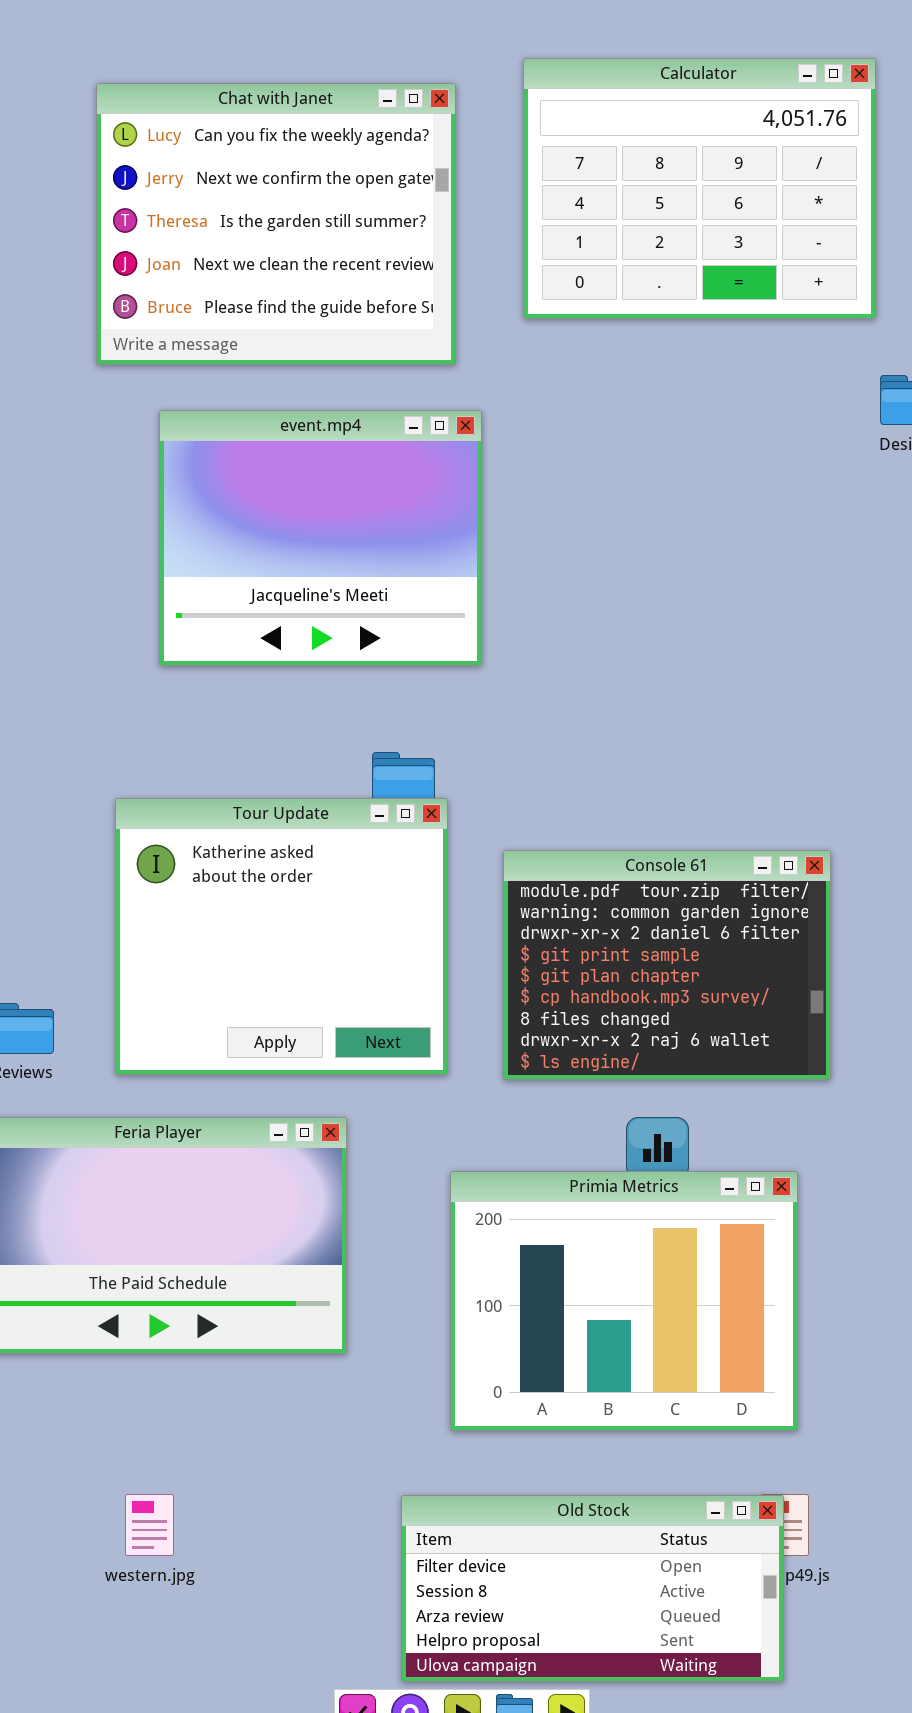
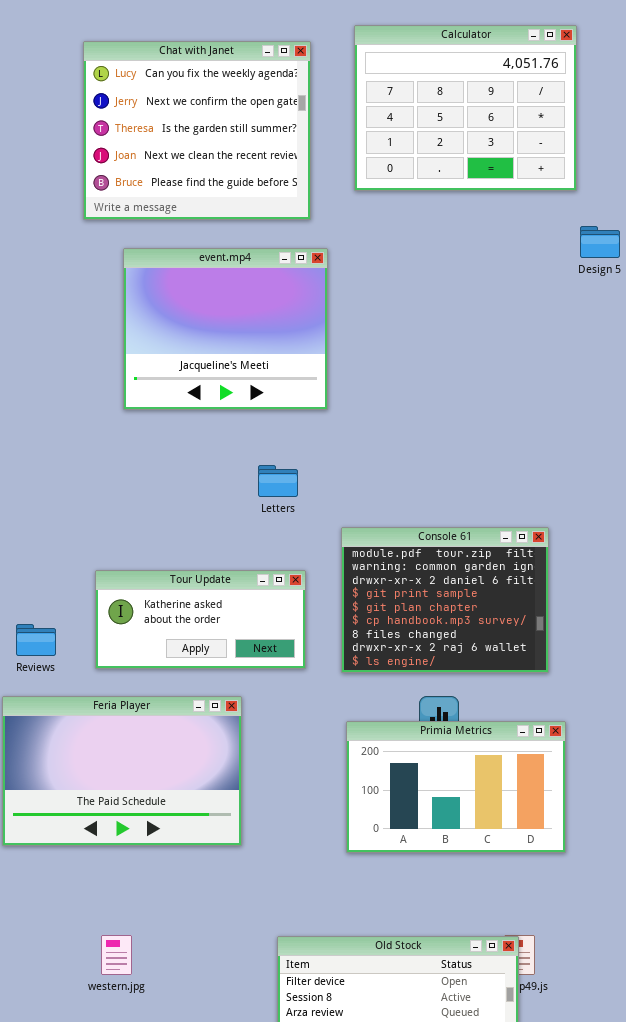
Tour Update: [115,798,448,1075] -> [95,570,306,669], resized
Primia Metrics: [450,1171,798,1431] -> [346,721,566,853], moved, resized

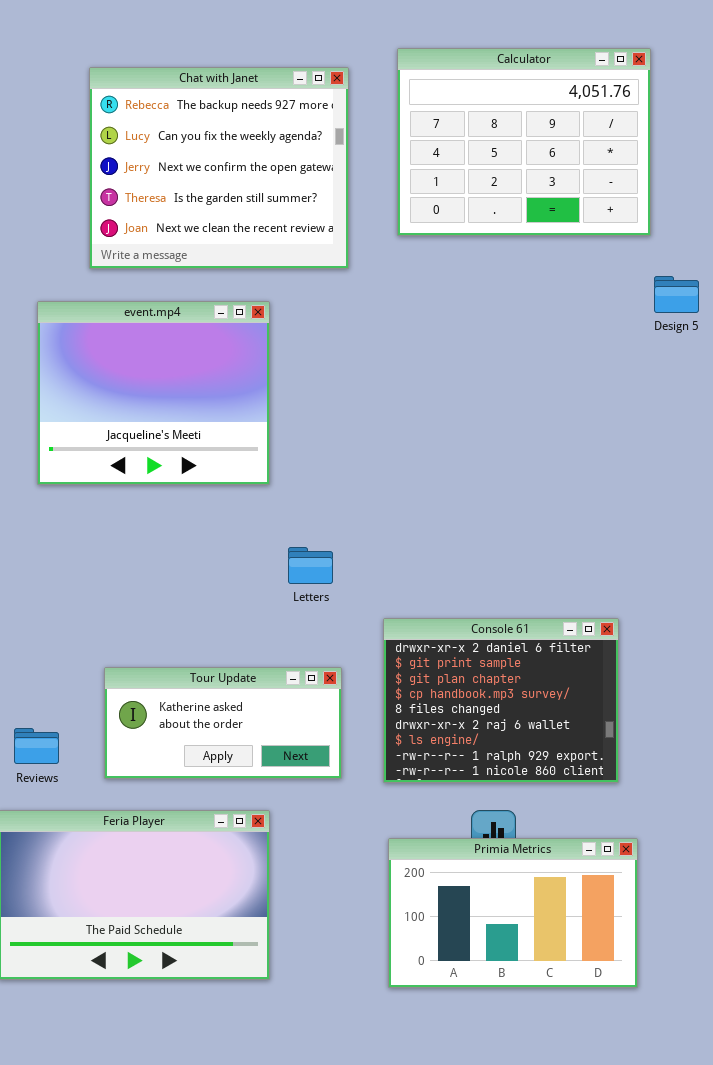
Chat with Janet: [83,41,311,220] -> [89,67,349,269], scrolled up 1 row
event.mp4: [123,248,328,410] -> [37,301,270,485], moved
Console 61: [341,527,549,673] -> [383,618,619,783], scrolled down 2 rows

